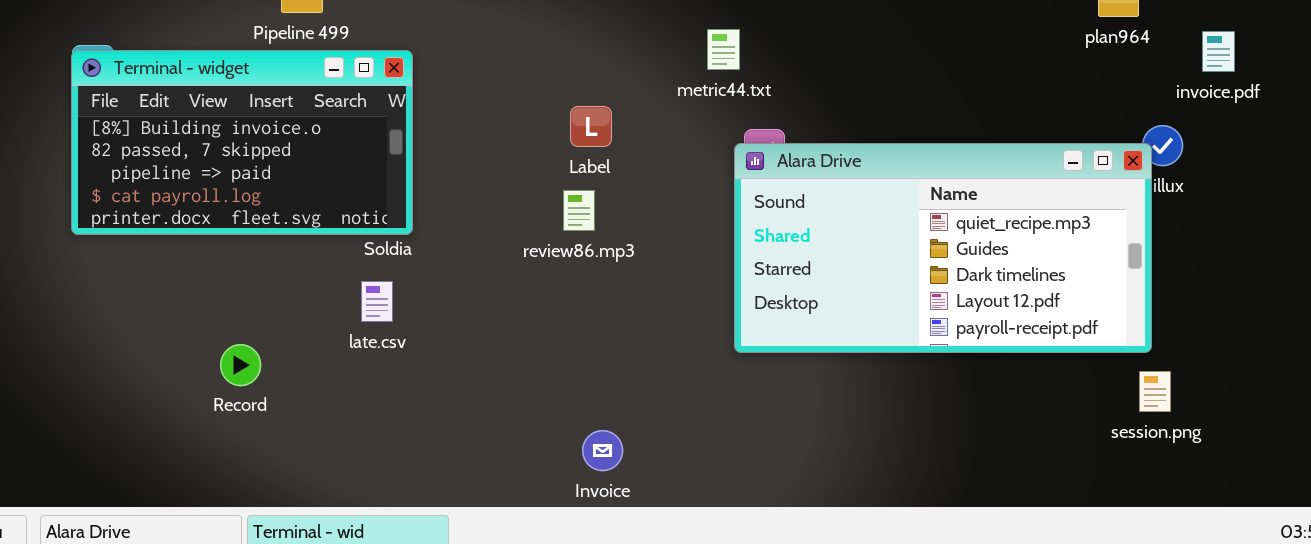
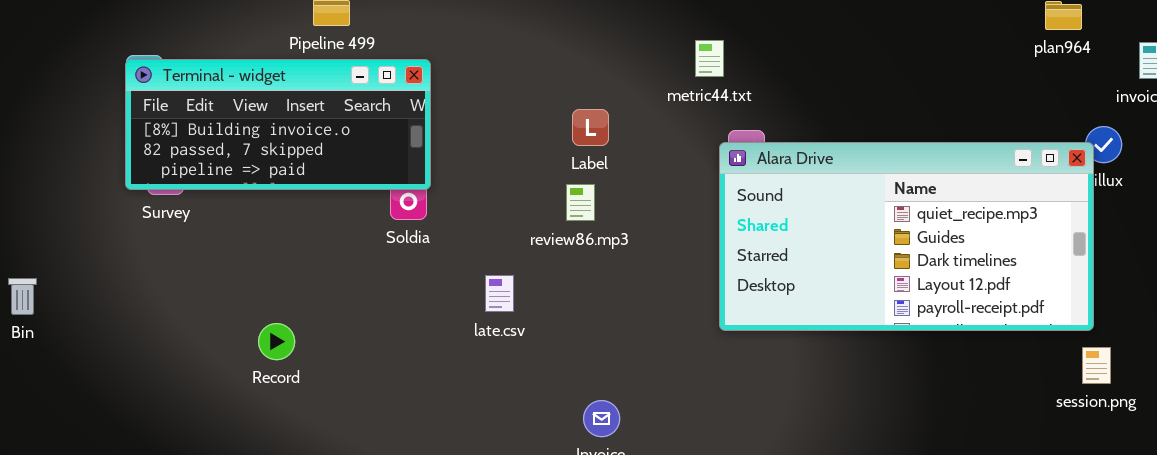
Terminal - widget: [71,50,413,235] -> [125,59,431,190], resized
late.csv: [361,281,393,322] -> [485,275,514,312], moved

